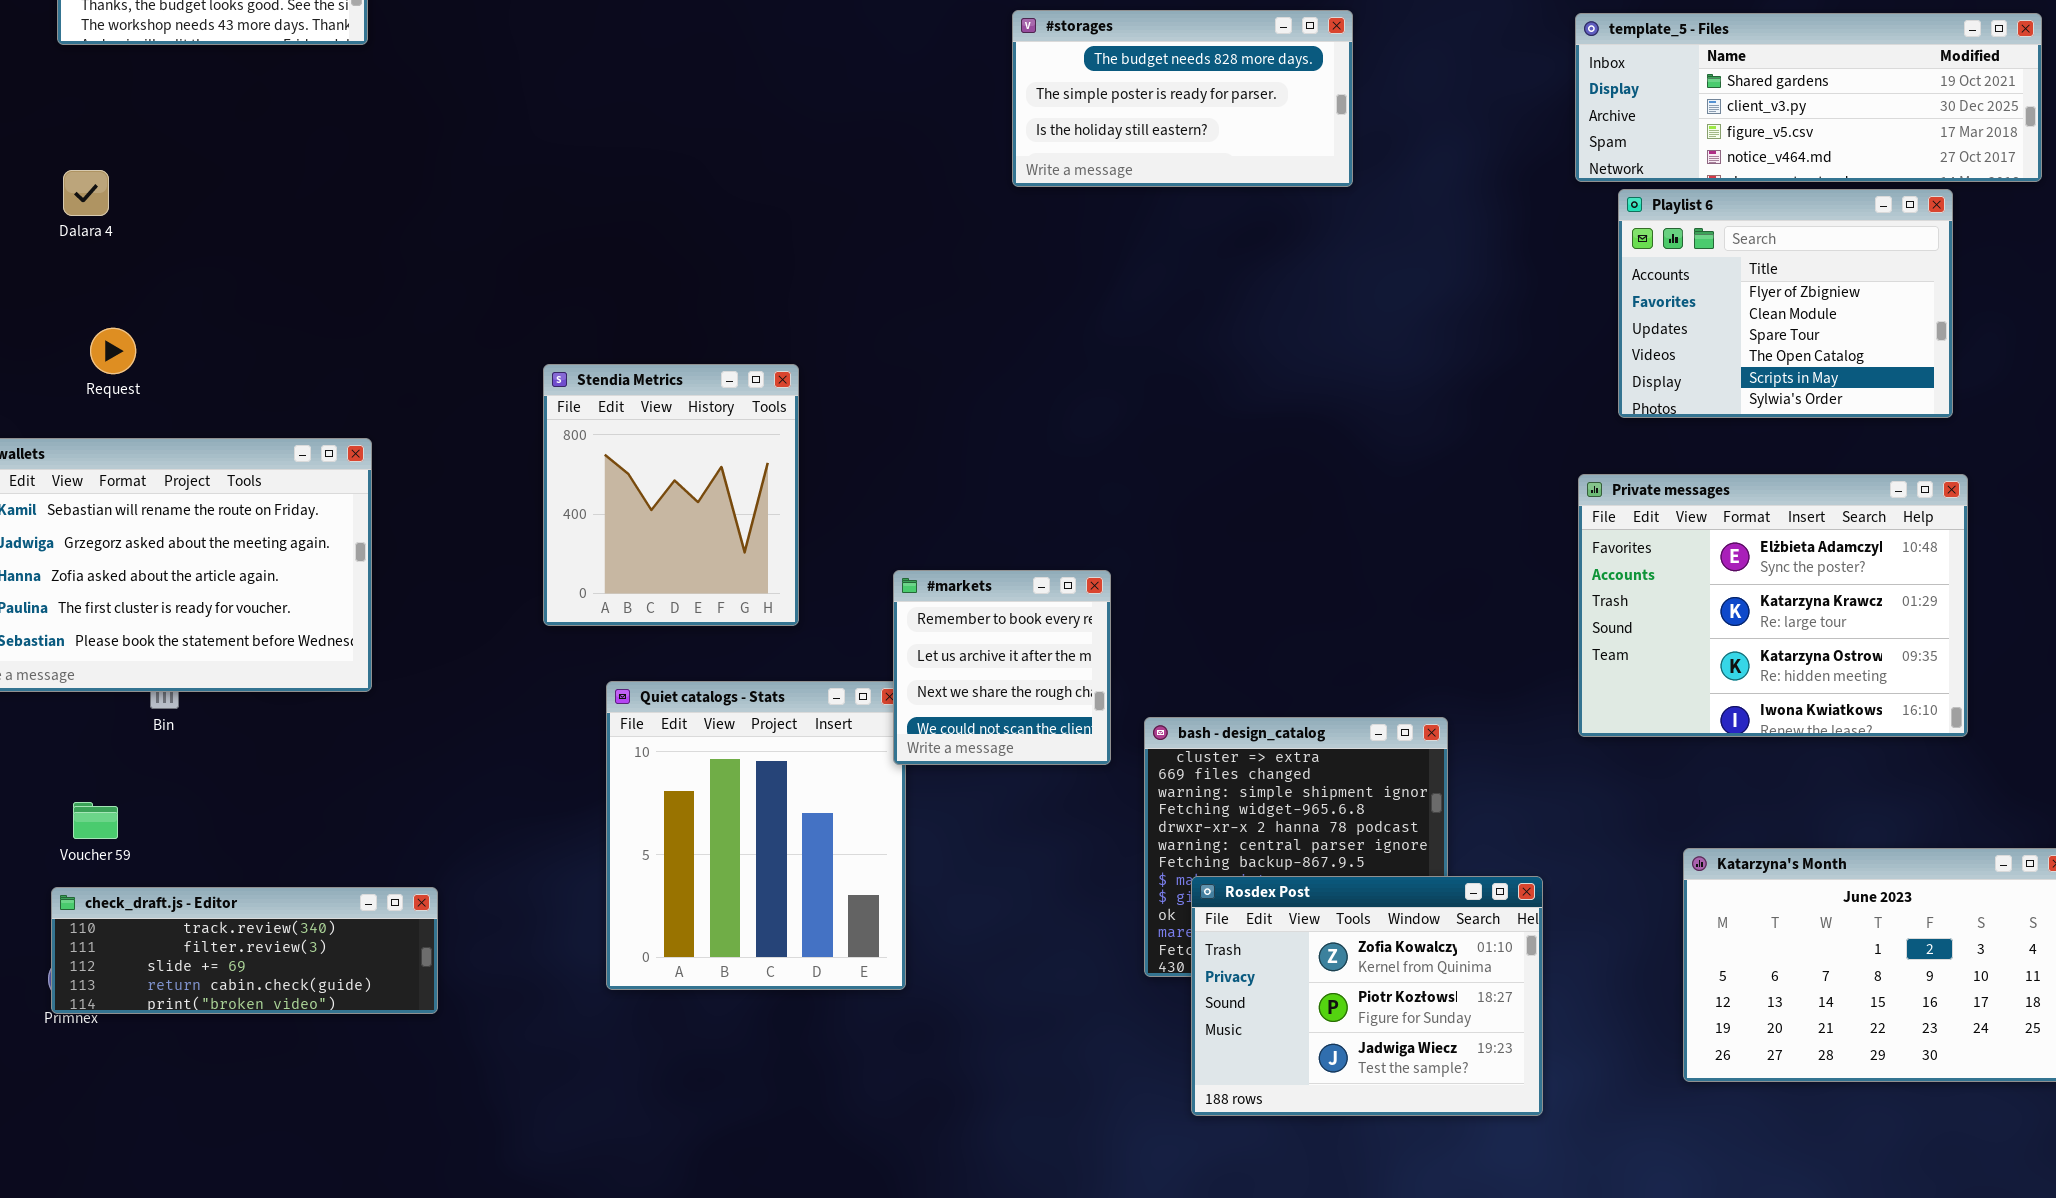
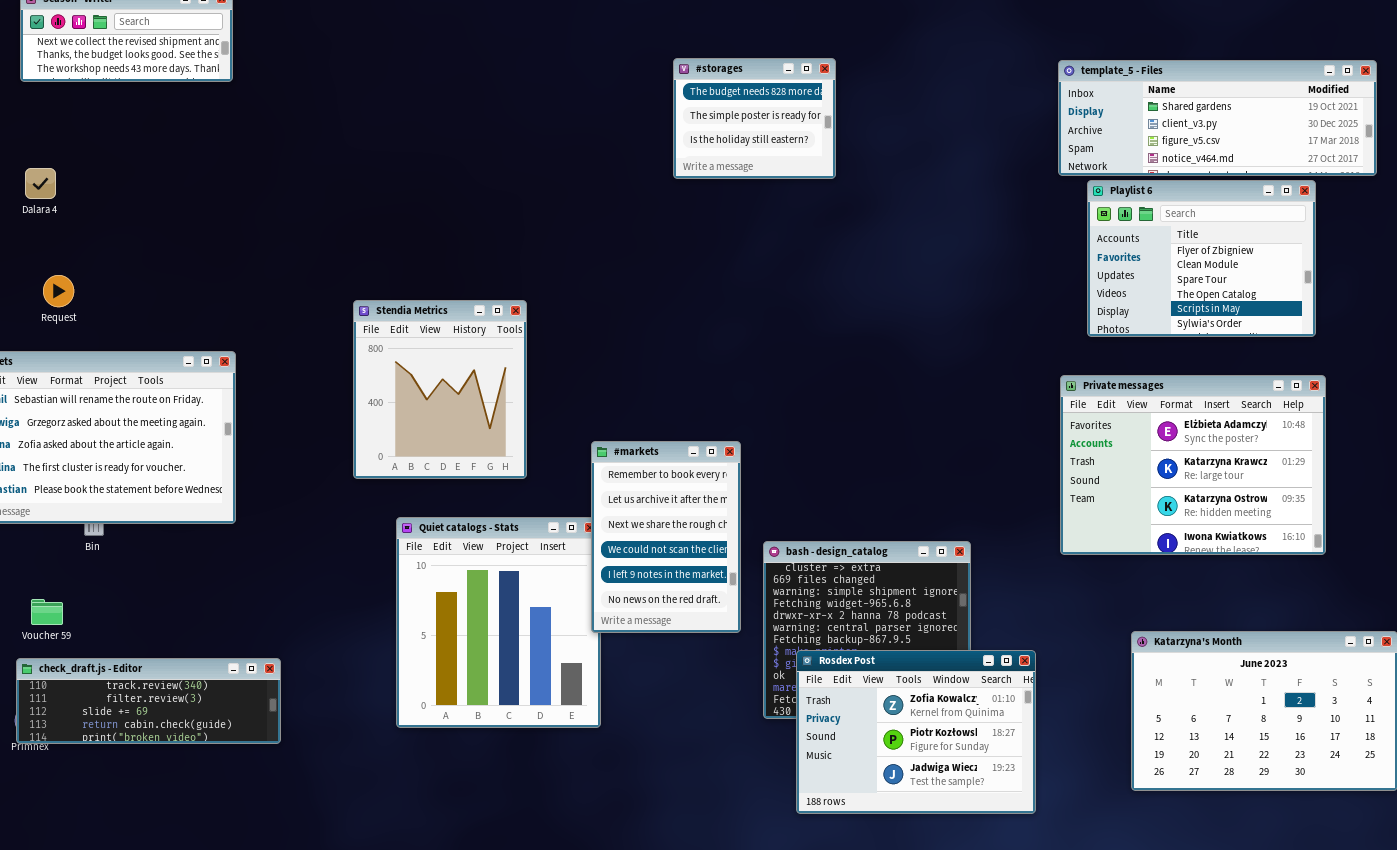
#storages: [1012,10,1353,187] -> [673,58,836,179], resized
#markets: [893,570,1111,765] -> [591,441,741,633], resized

